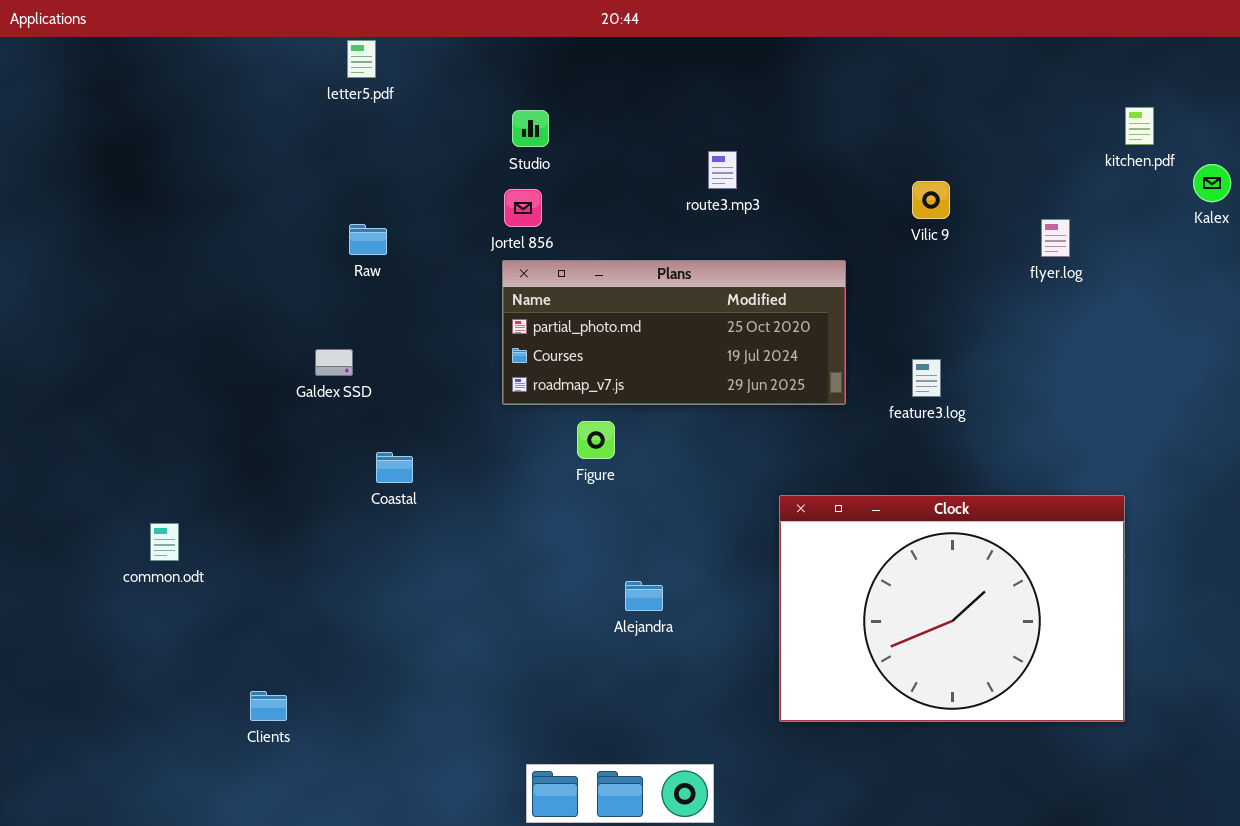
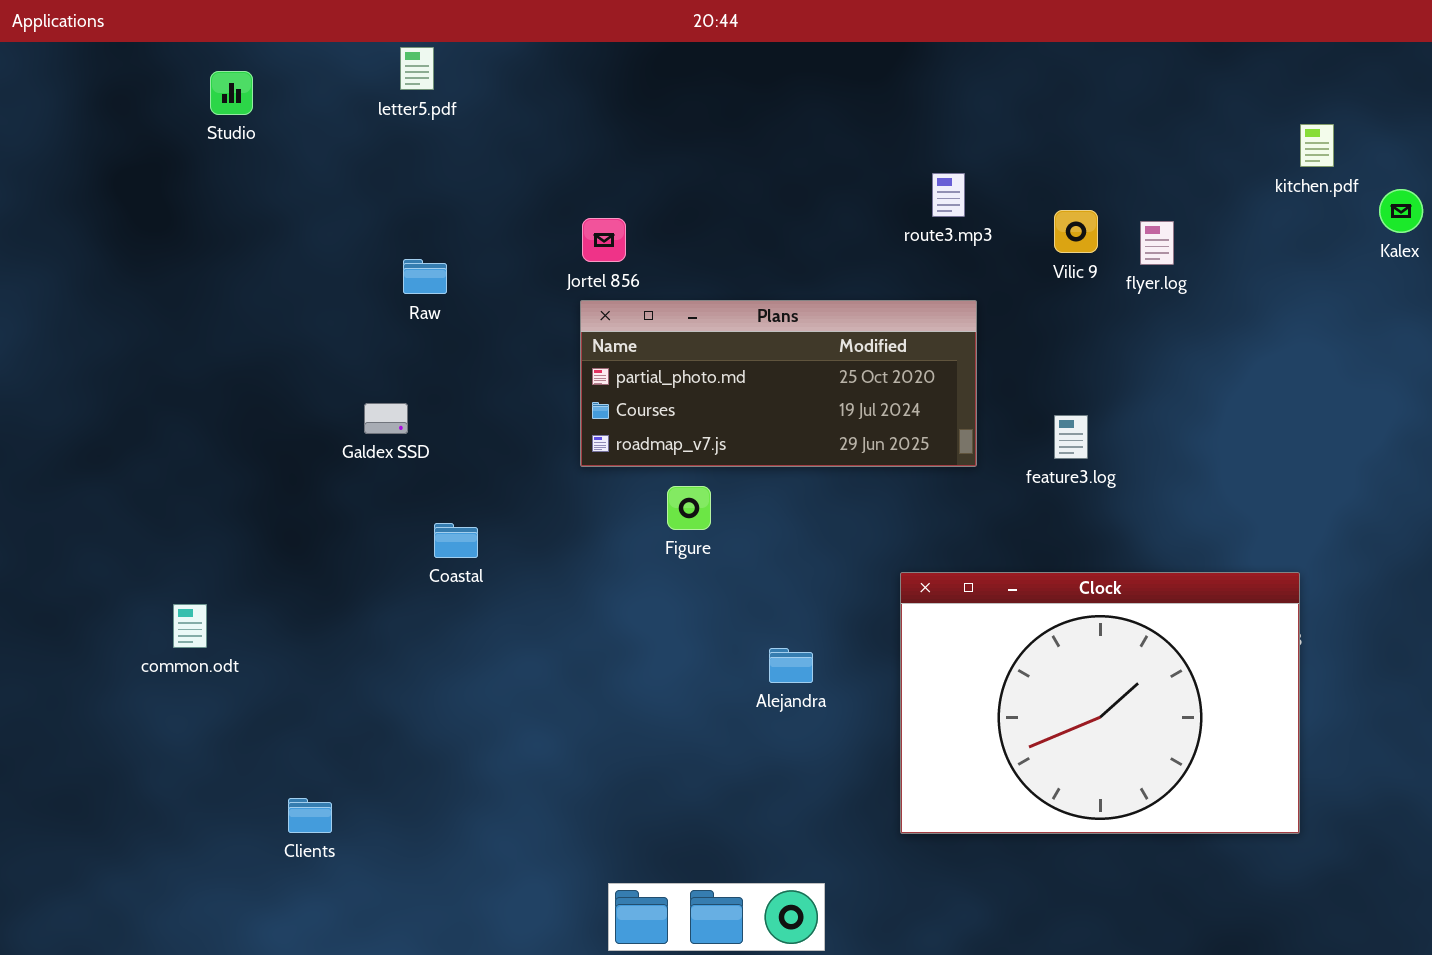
Studio: [512,110,549,147] -> [210,71,253,115], moved
route3.mp3: [708,151,737,189] -> [932,173,965,217], moved
flyer.log: [1041,219,1070,257] -> [1140,221,1174,265], moved
Alejandra: [625,581,663,611] -> [769,648,813,683], moved

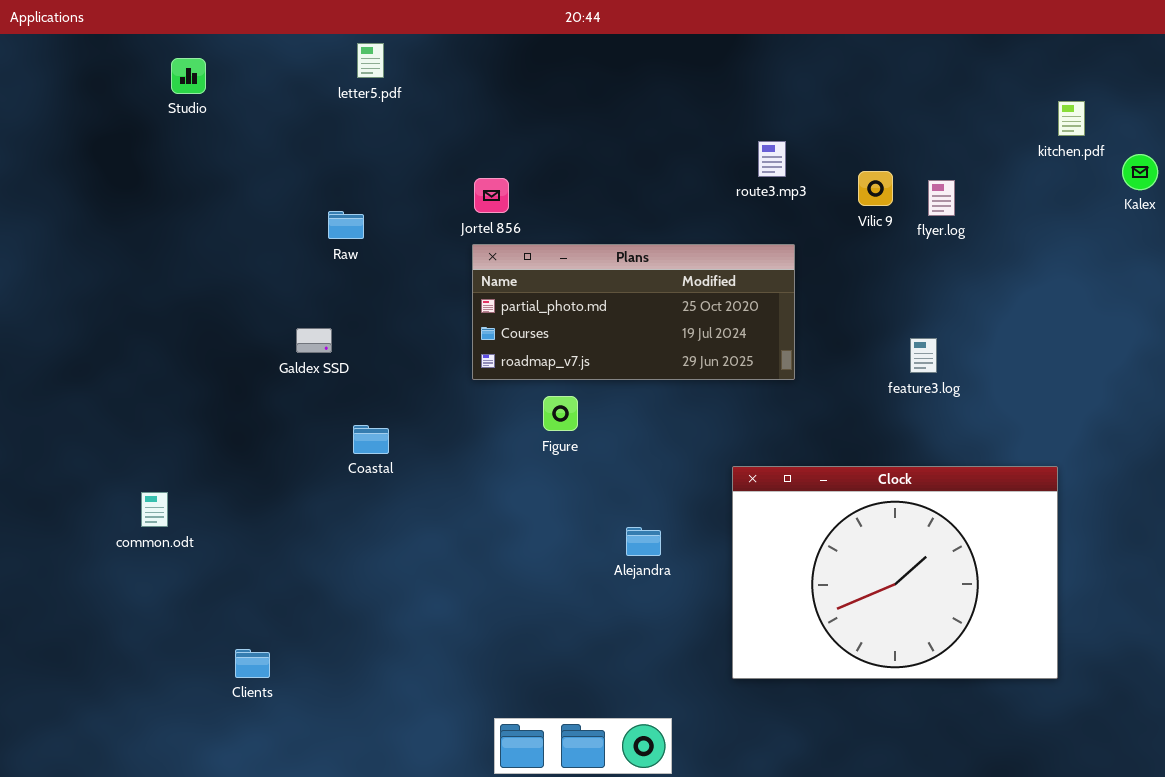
letter5.pdf: [400,47,434,90] -> [357,43,384,78], moved
feature3.log: [1054,415,1088,459] -> [910,338,937,373], moved

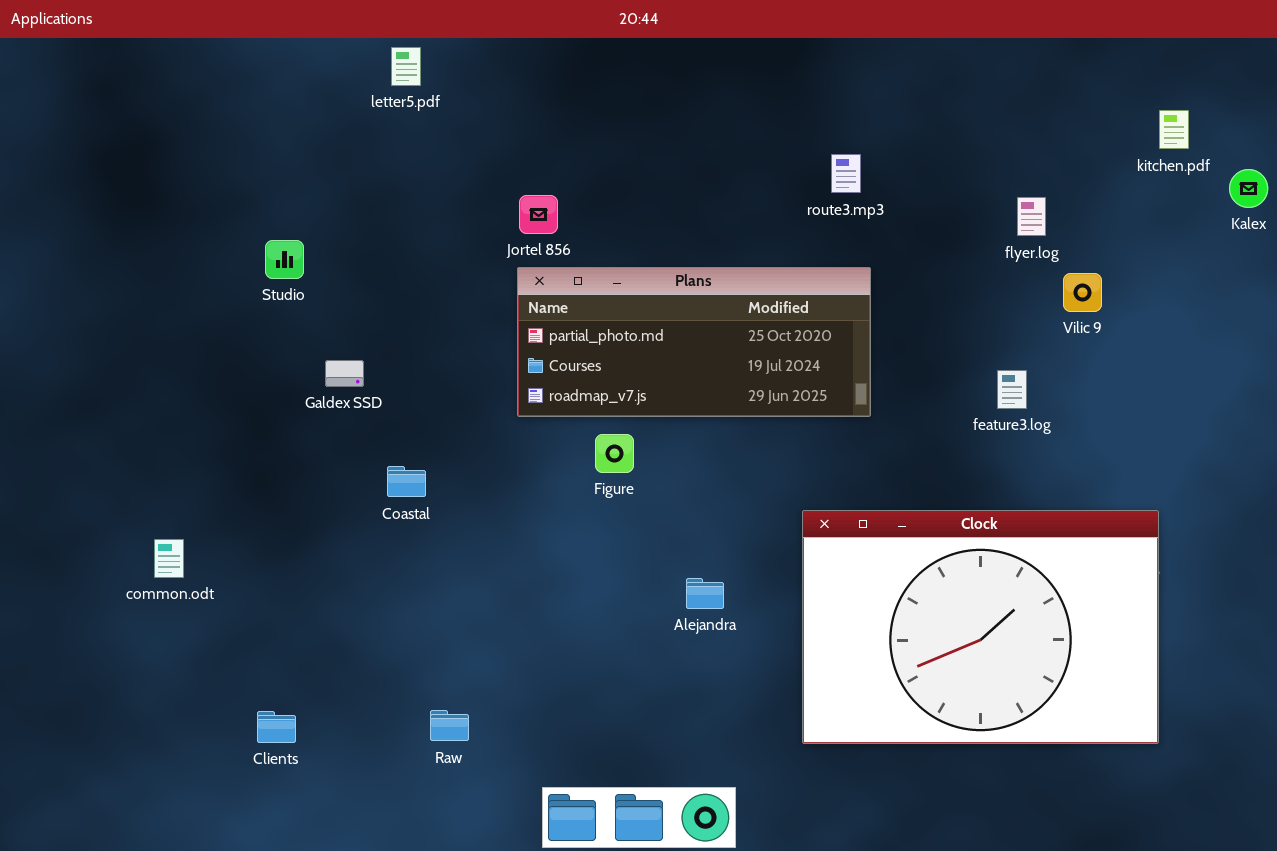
Studio: [171,58,206,94] -> [265,240,304,279], moved
Vilic 9: [858,171,893,206] -> [1063,273,1102,312], moved
Raw: [328,211,364,239] -> [430,710,469,741], moved

